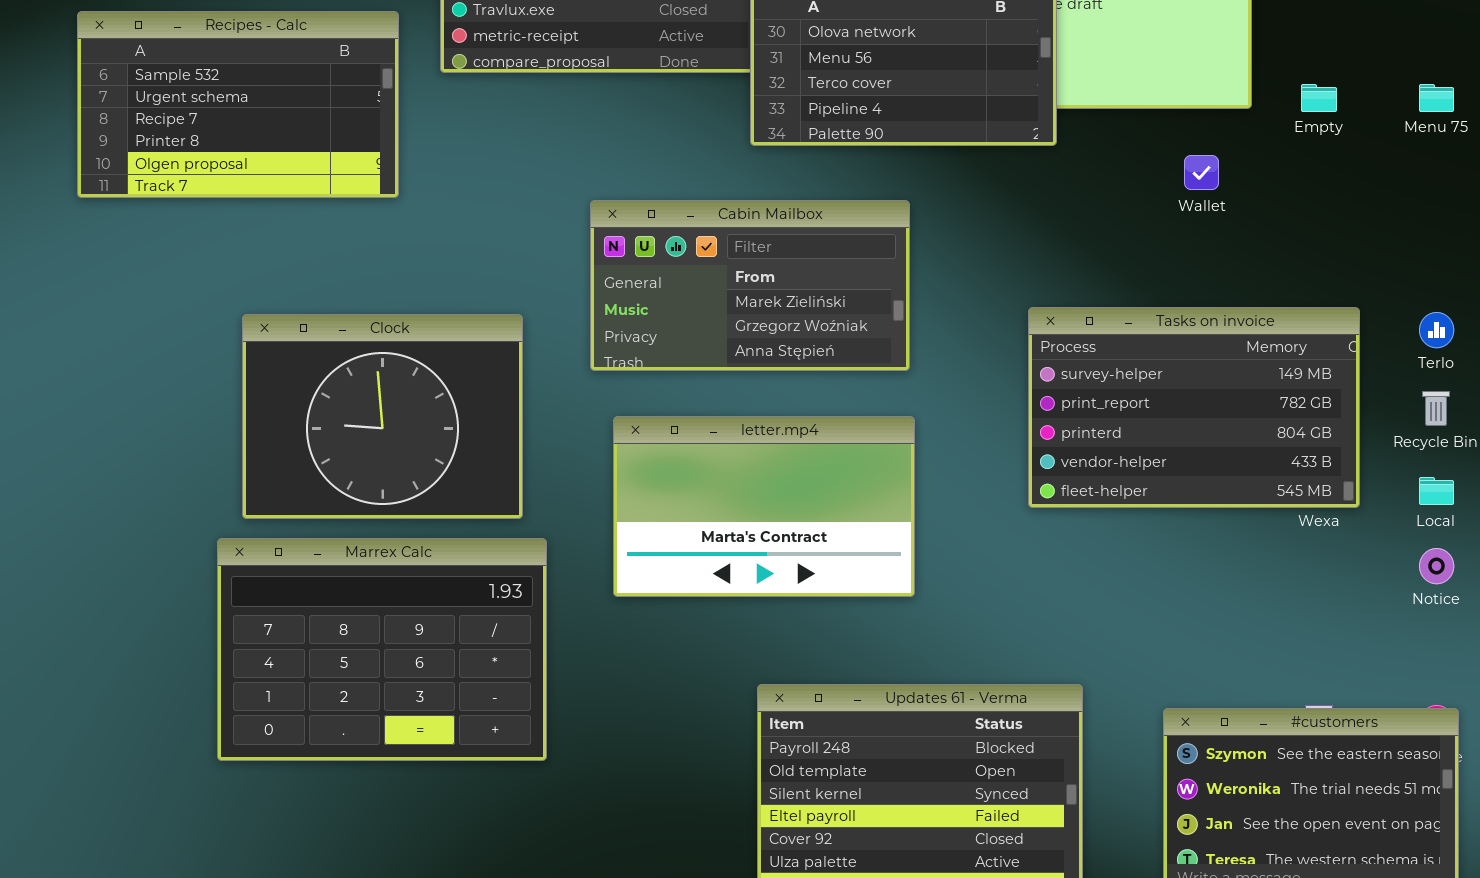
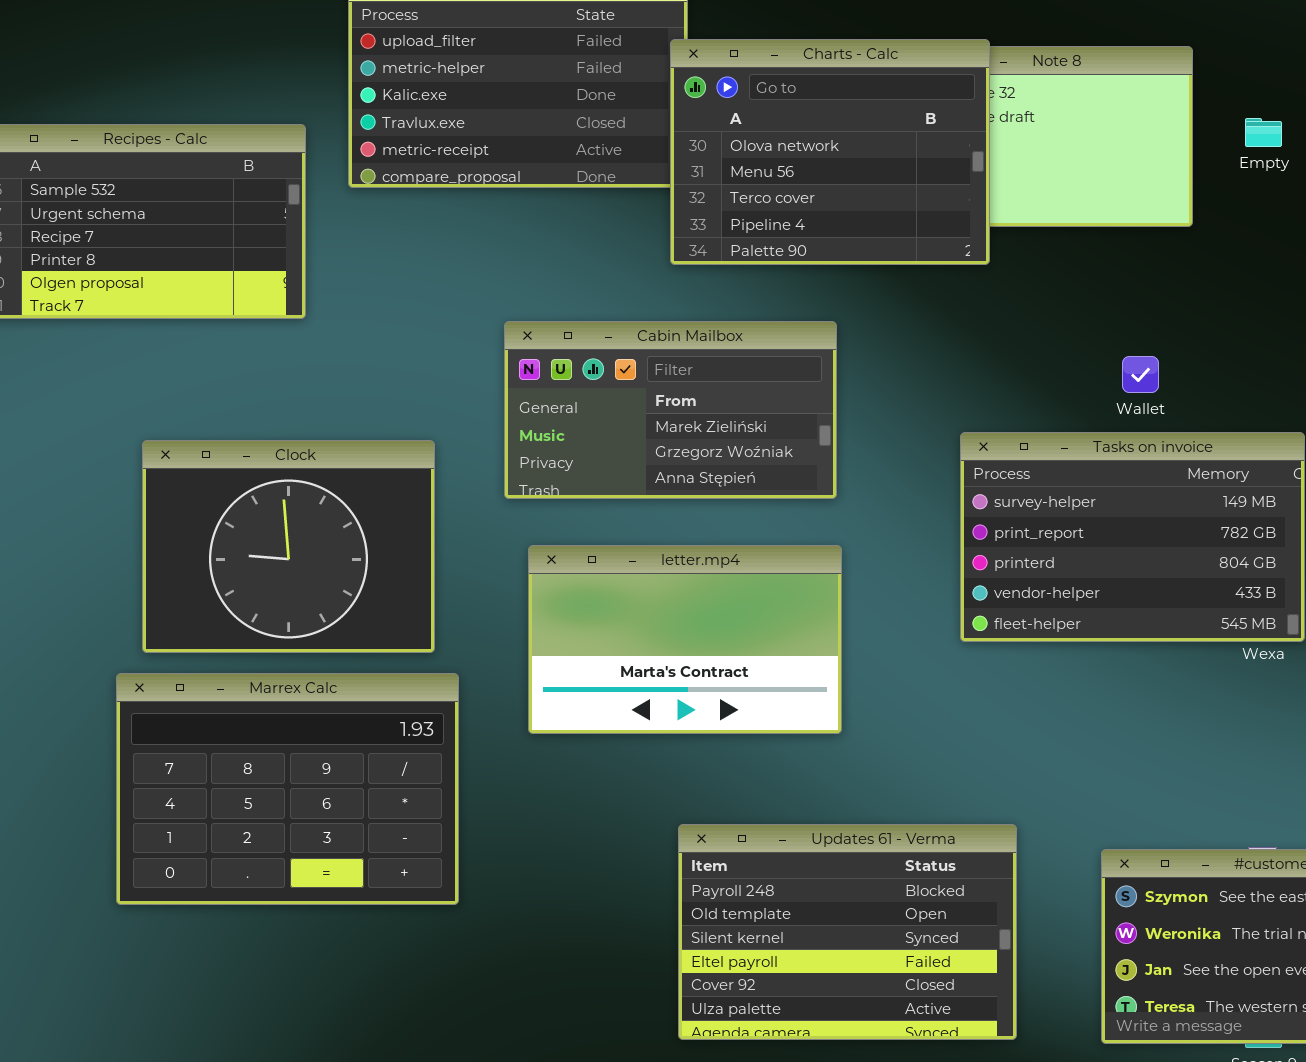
Empty: [1301,84,1337,112] -> [1245,118,1282,147], moved
Wallet: [1184,155,1219,190] -> [1122,356,1159,393], moved

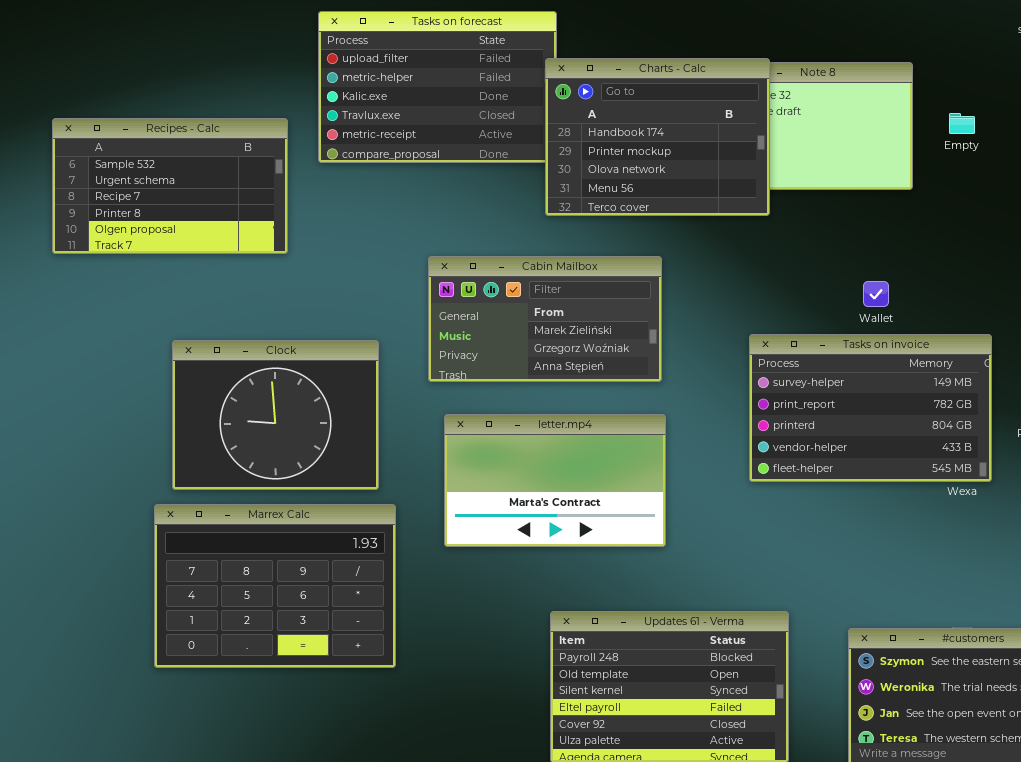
Charts - Calc: [670,39,990,265] -> [545,58,770,216], scrolled up 2 rows

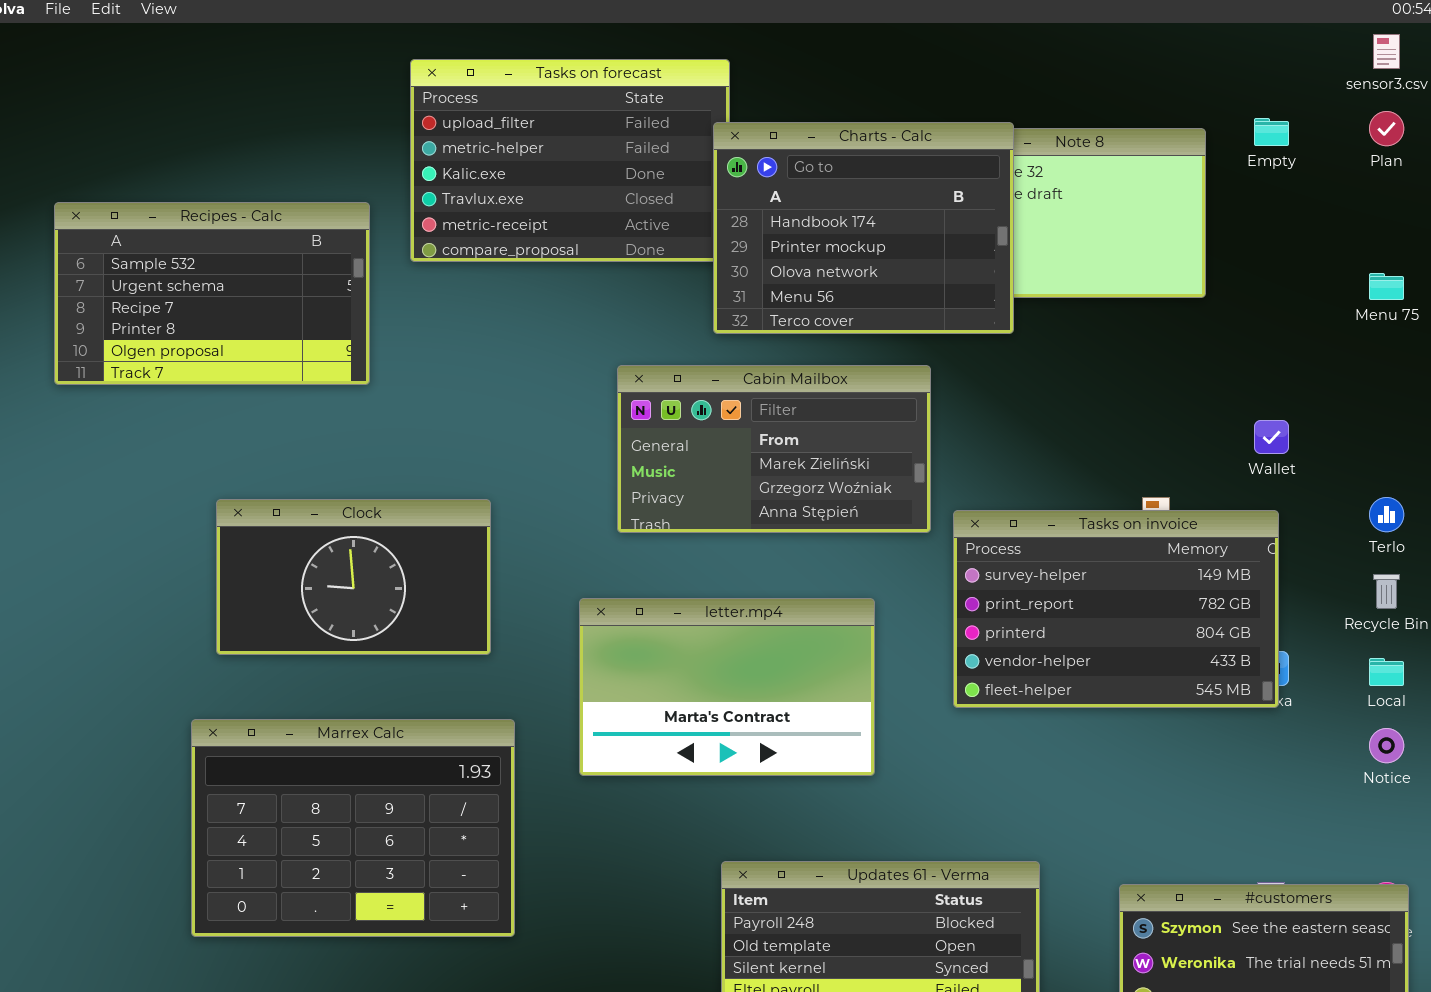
Empty: [949,113,975,134] -> [1254,118,1289,146], moved
Cabin Mailbox: [428,256,662,382] -> [617,365,931,533], moved
Wallet: [863,281,889,307] -> [1254,420,1289,454], moved
Tasks on invoice: [749,334,992,482] -> [953,510,1279,708], moved
Clock: [172,340,379,490] -> [216,499,491,655], resized

